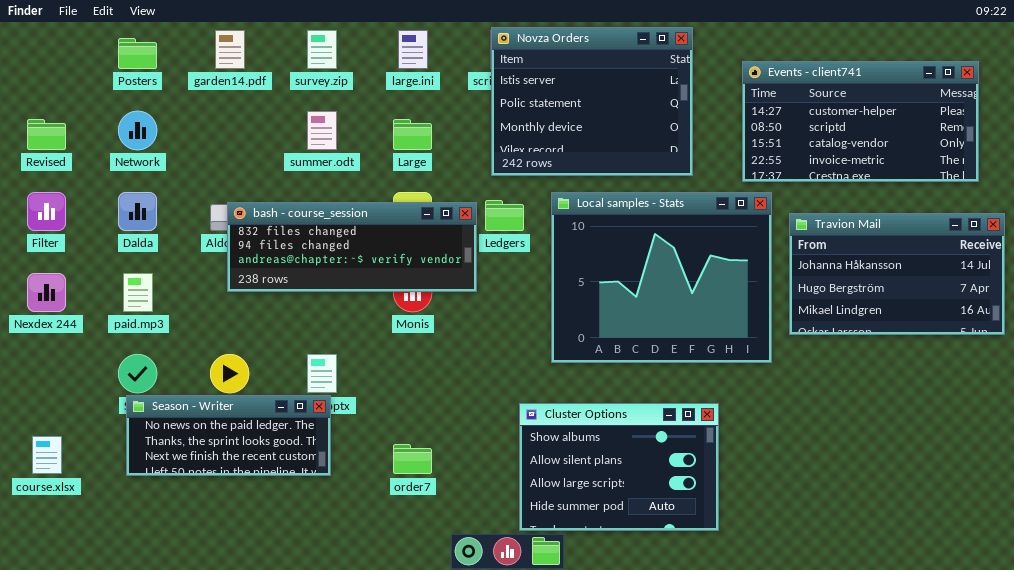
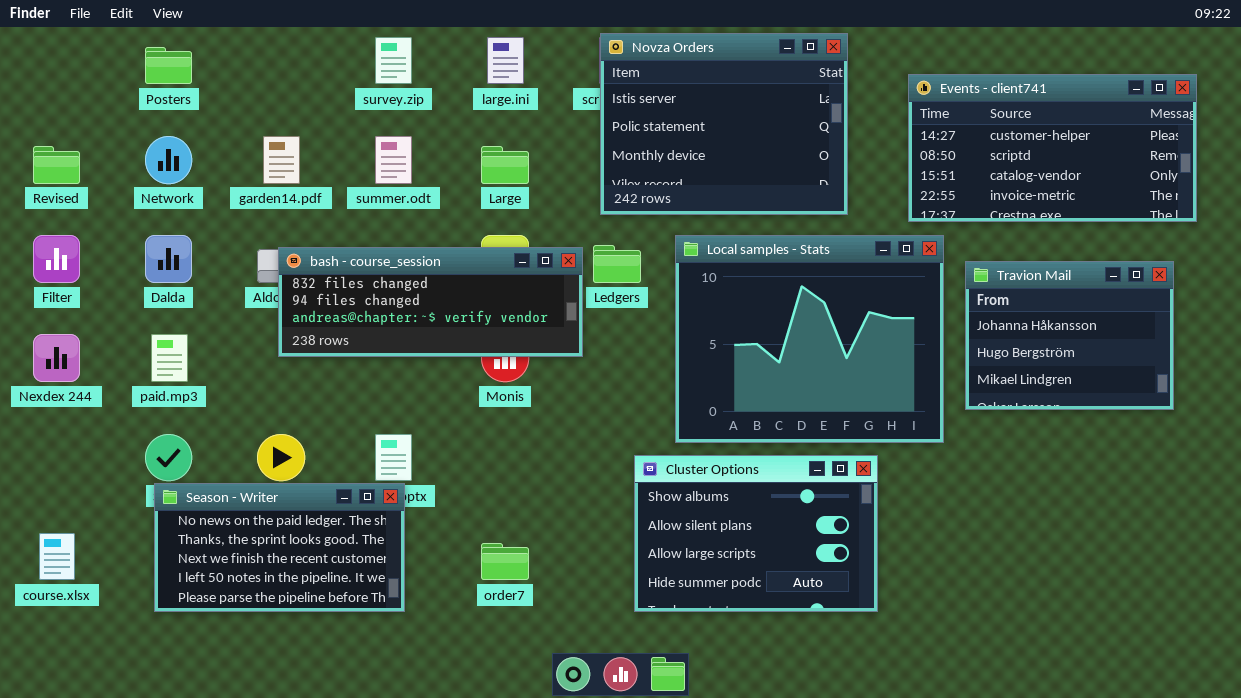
garden14.pdf: [215,30,245,69] -> [263,136,300,184], moved
Travion Mail: [789,213,1005,335] -> [965,261,1174,410], resized
Season - Writer: [126,395,331,476] -> [154,483,405,612], resized
Cluster Options: [519,403,719,531] -> [634,455,878,612], moved

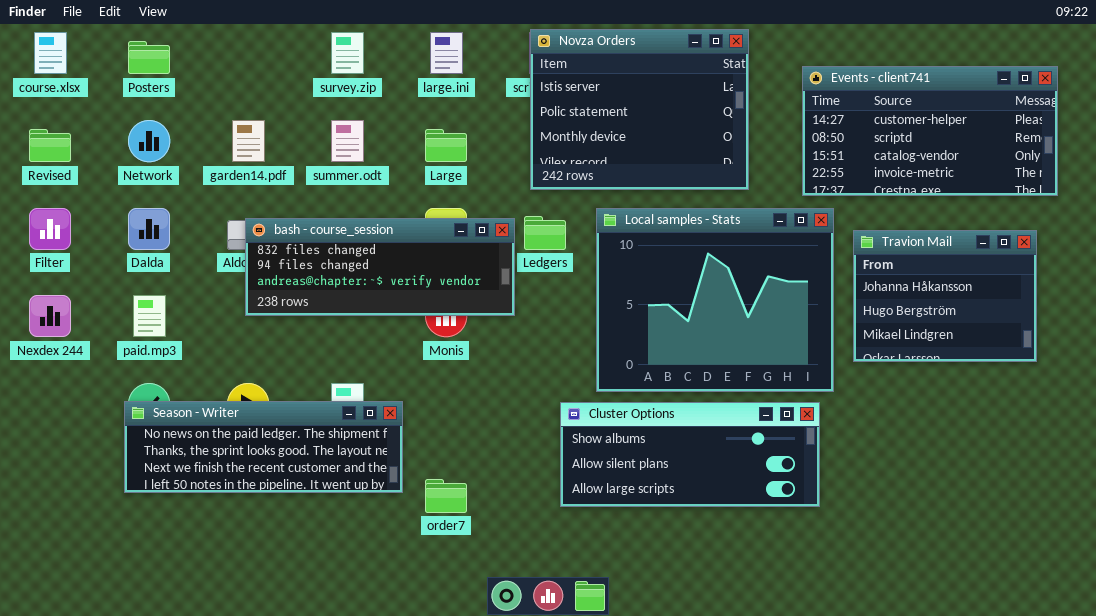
Cluster Options: [634,455,878,612] -> [560,402,820,507], resized
Season - Writer: [154,483,405,612] -> [124,401,403,493], moved, resized
course.xlsx: [39,533,75,580] -> [34,32,67,74], moved

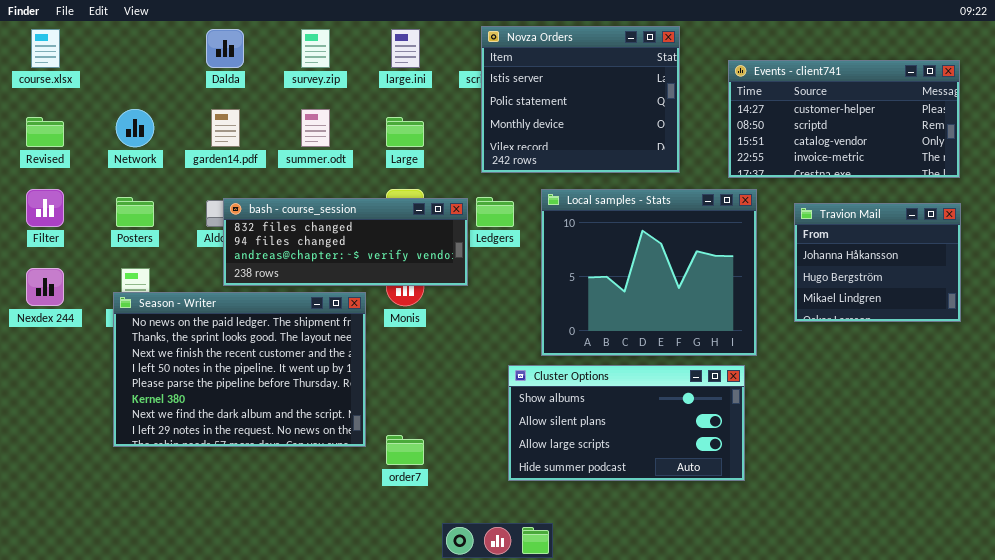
Posters: [128,41,170,74] -> [116,197,154,227], moved
Dalda: [128,208,170,250] -> [206,29,244,68], moved
Travion Mail: [853,230,1037,362] -> [794,203,961,322], moved
Season - Writer: [124,401,403,493] -> [113,292,366,447], resized
Cluster Options: [560,402,820,507] -> [508,365,745,481], resized

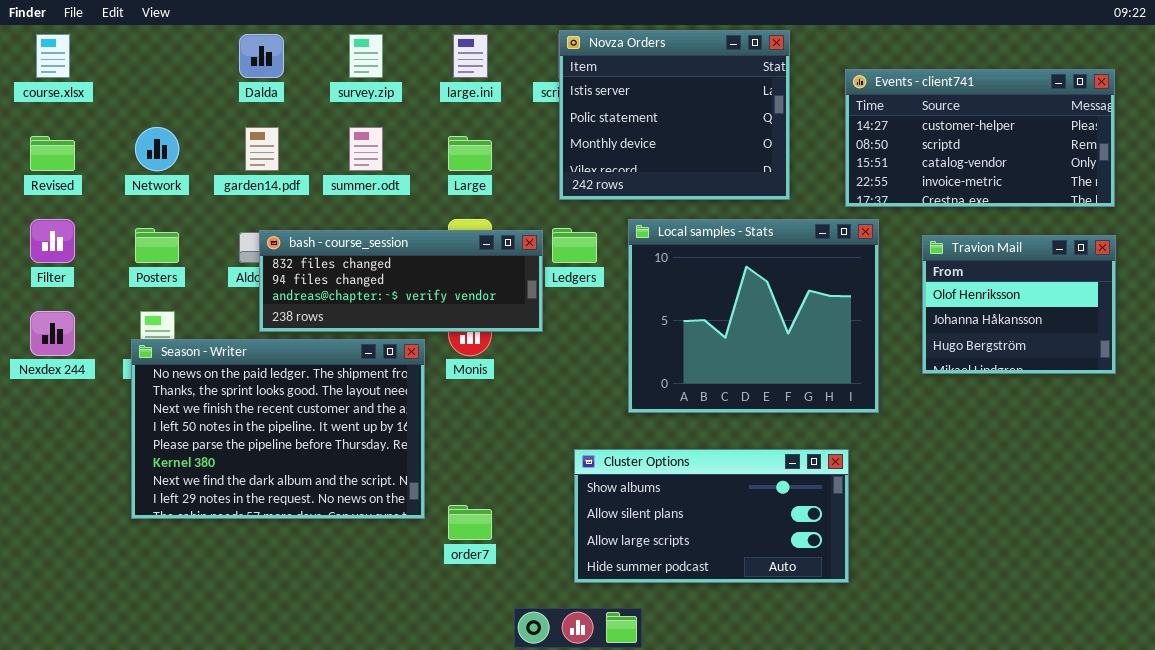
Travion Mail: [794,203,961,322] -> [922,235,1116,374], scrolled up 1 row
Cluster Options: [508,365,745,481] -> [574,449,849,583], moved

